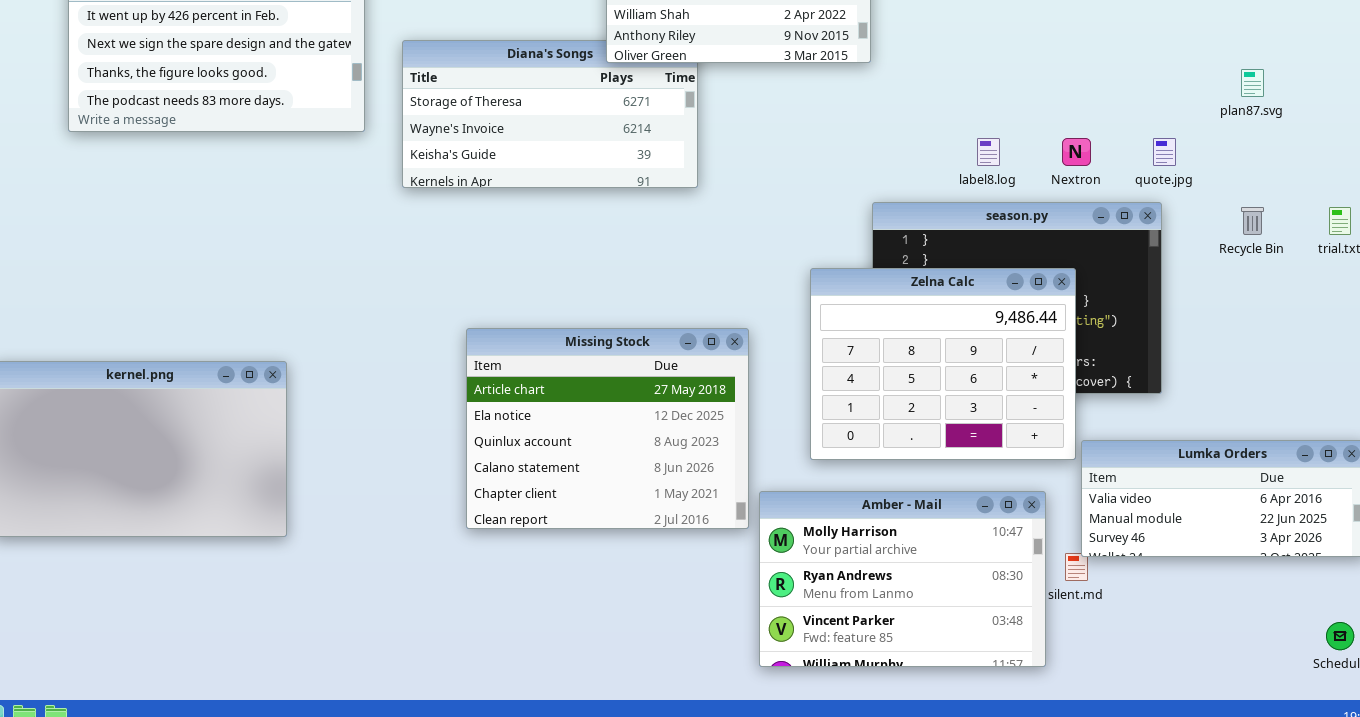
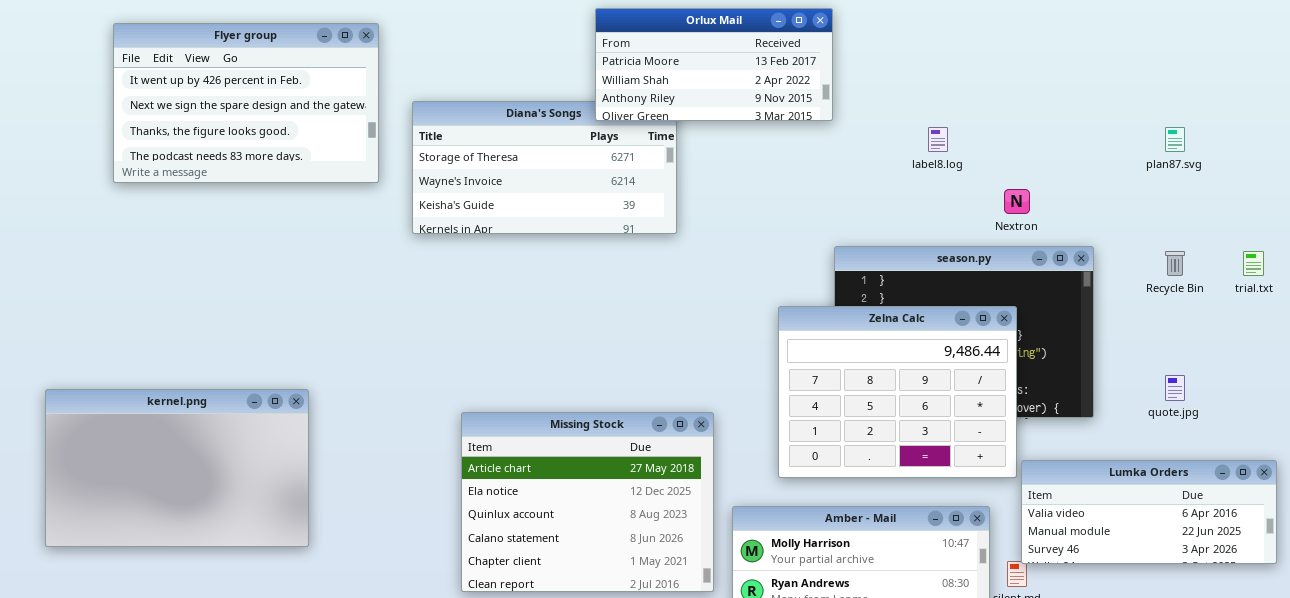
label8.log: [977,138,1000,166] -> [928,127,948,152], moved
quote.jpg: [1153,138,1176,166] -> [1165,375,1185,401], moved
Missing Stock: [466,328,749,529] -> [461,412,714,592], moved

